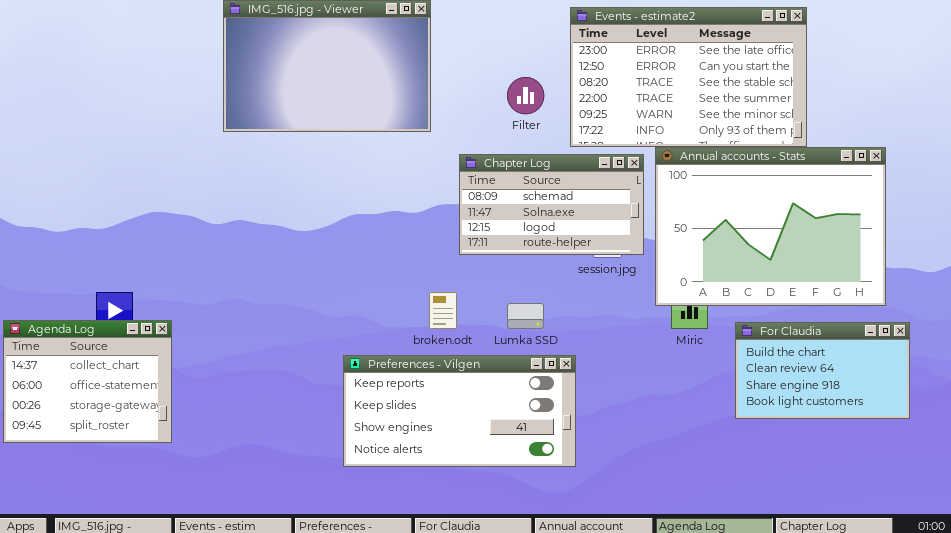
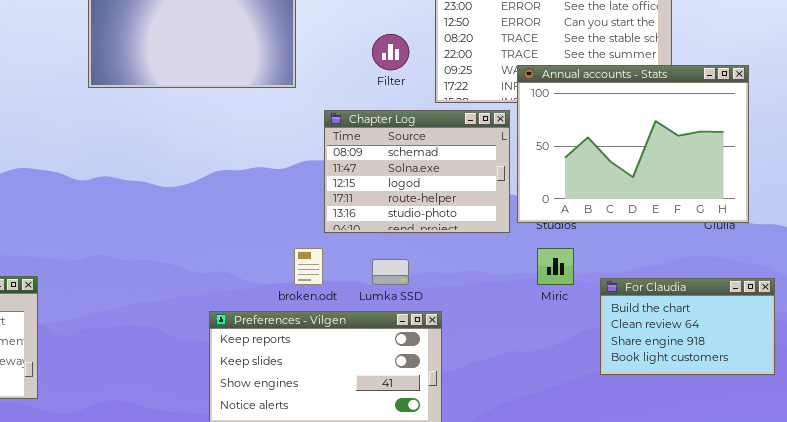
Annual accounts - Stats: [655,147,886,306] -> [517,65,749,223], moved
Chapter Log: [459,154,644,255] -> [324,110,510,233], resized

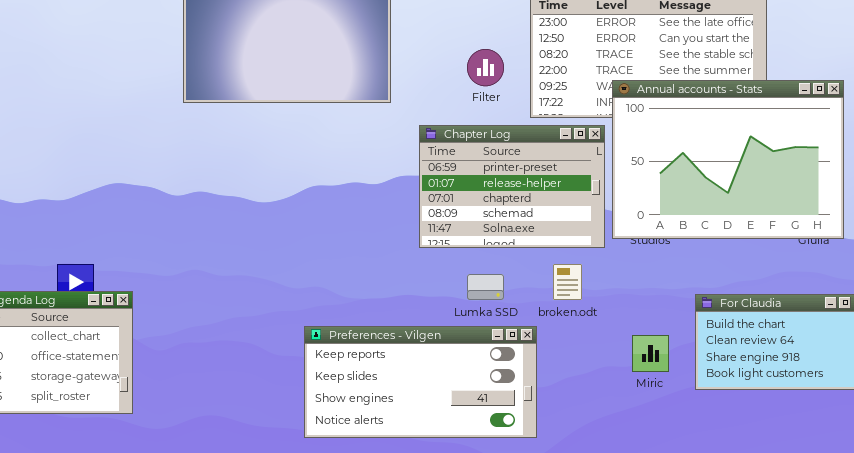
Chapter Log: [324,110,510,233] -> [419,125,605,248], scrolled up 3 rows
broken.odt: [294,248,323,285] -> [553,264,582,300], moved
Miric: [537,248,574,285] -> [632,335,669,372], moved

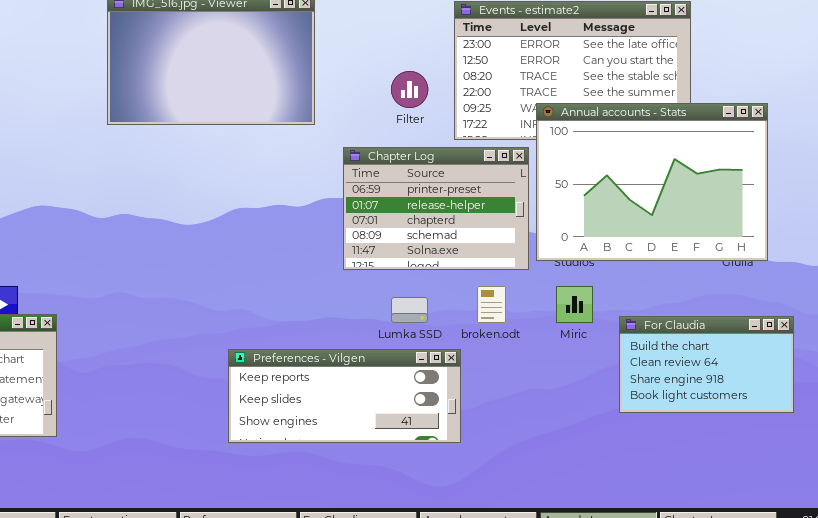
Preferences - Vilgen: [304,326,537,438] -> [228,349,461,443], resized
Miric: [632,335,669,372] -> [556,286,593,323], moved

